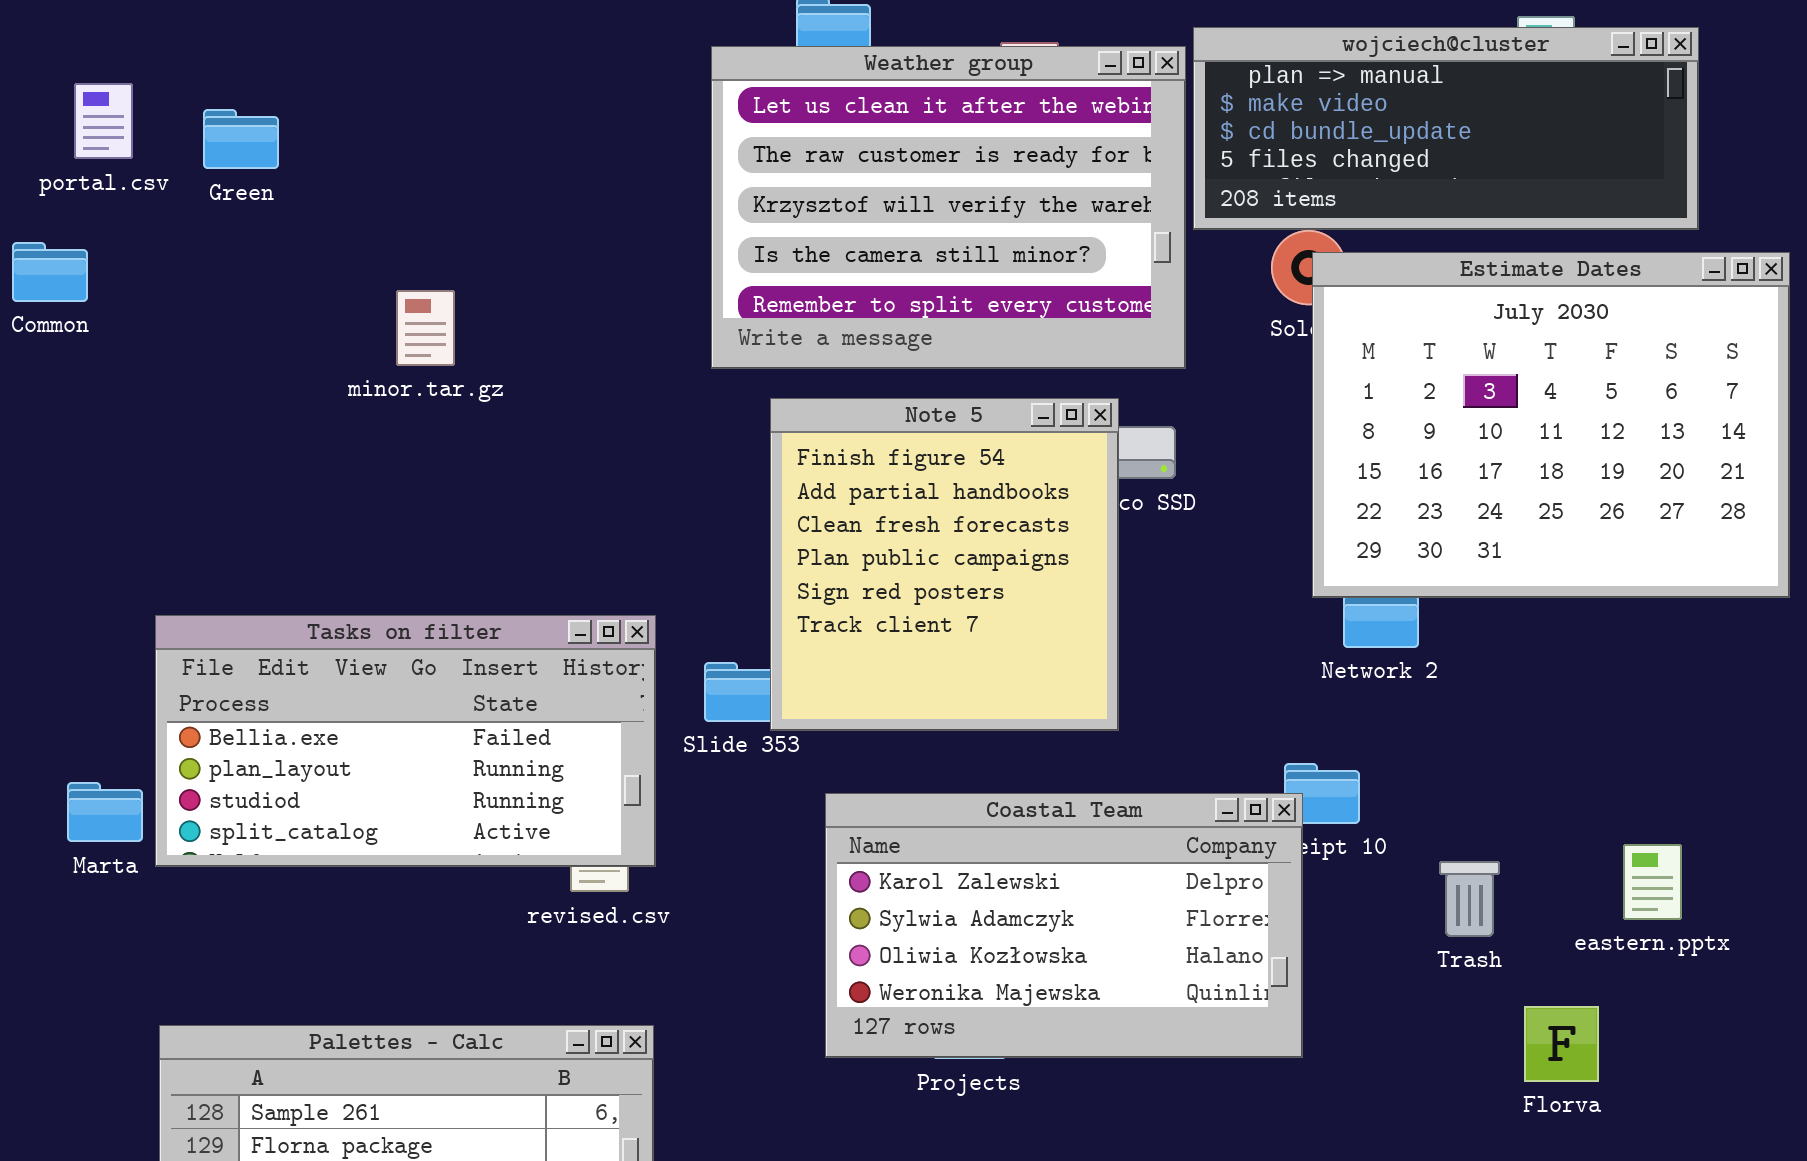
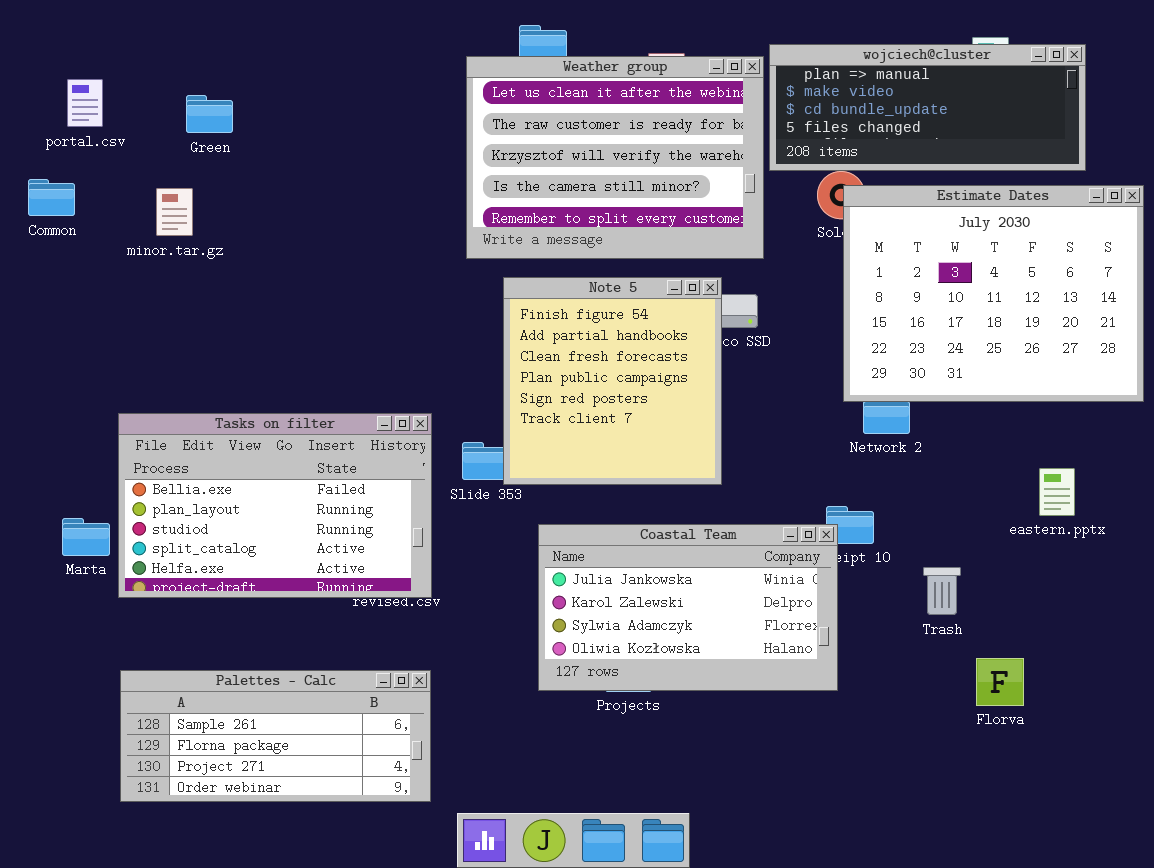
Green: [203,109,279,169] -> [186,95,233,133], moved
minor.tar.gz: [396,290,455,366] -> [156,188,193,236], moved
Tasks on filter: [155,615,656,867] -> [118,413,432,598], resized
Coastal Team: [825,793,1303,1058] -> [538,524,838,691], scrolled up 1 row
eastern.pptx: [1623,844,1682,920] -> [1039,468,1075,516], moved

